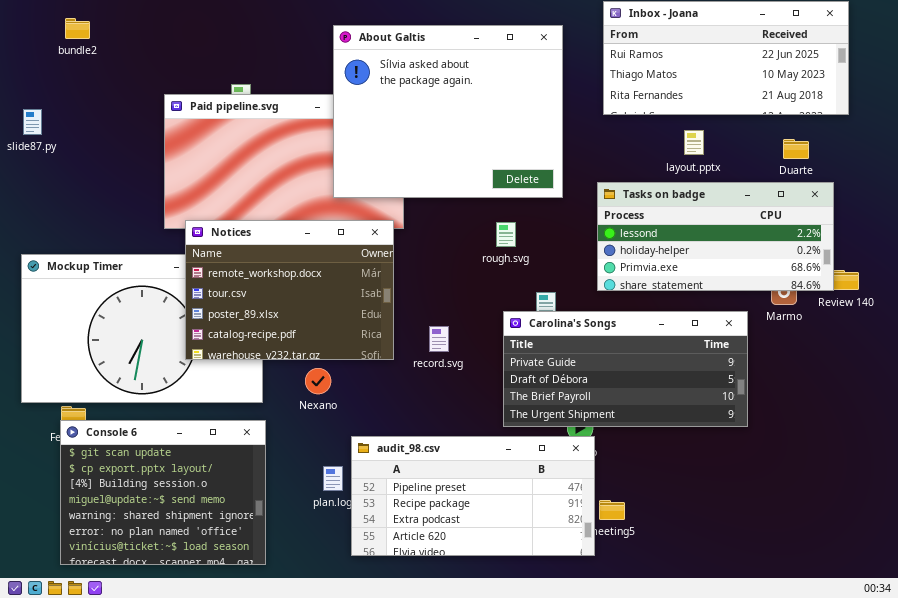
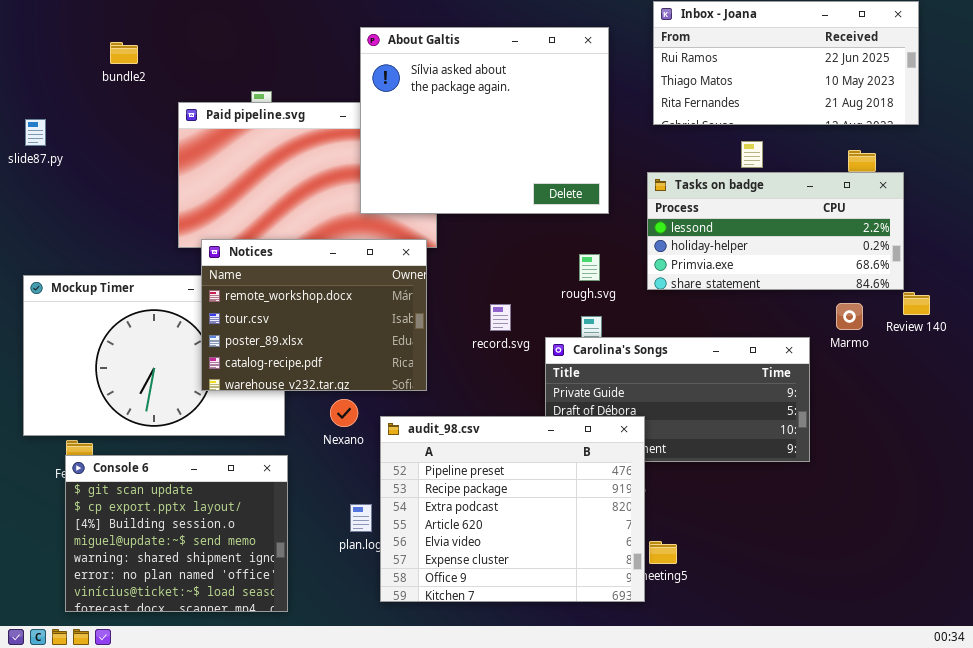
bundle2: [65,18,90,39] -> [110,42,138,64], moved
Tasks on badge: [597,182,834,291] -> [647,172,904,290], moved
rough.svg: [496,222,516,247] -> [579,254,600,281], moved
record.svg: [429,326,449,352] -> [490,304,511,331], moved
audit_98.csv: [351,436,595,556] -> [380,416,645,602], resized

